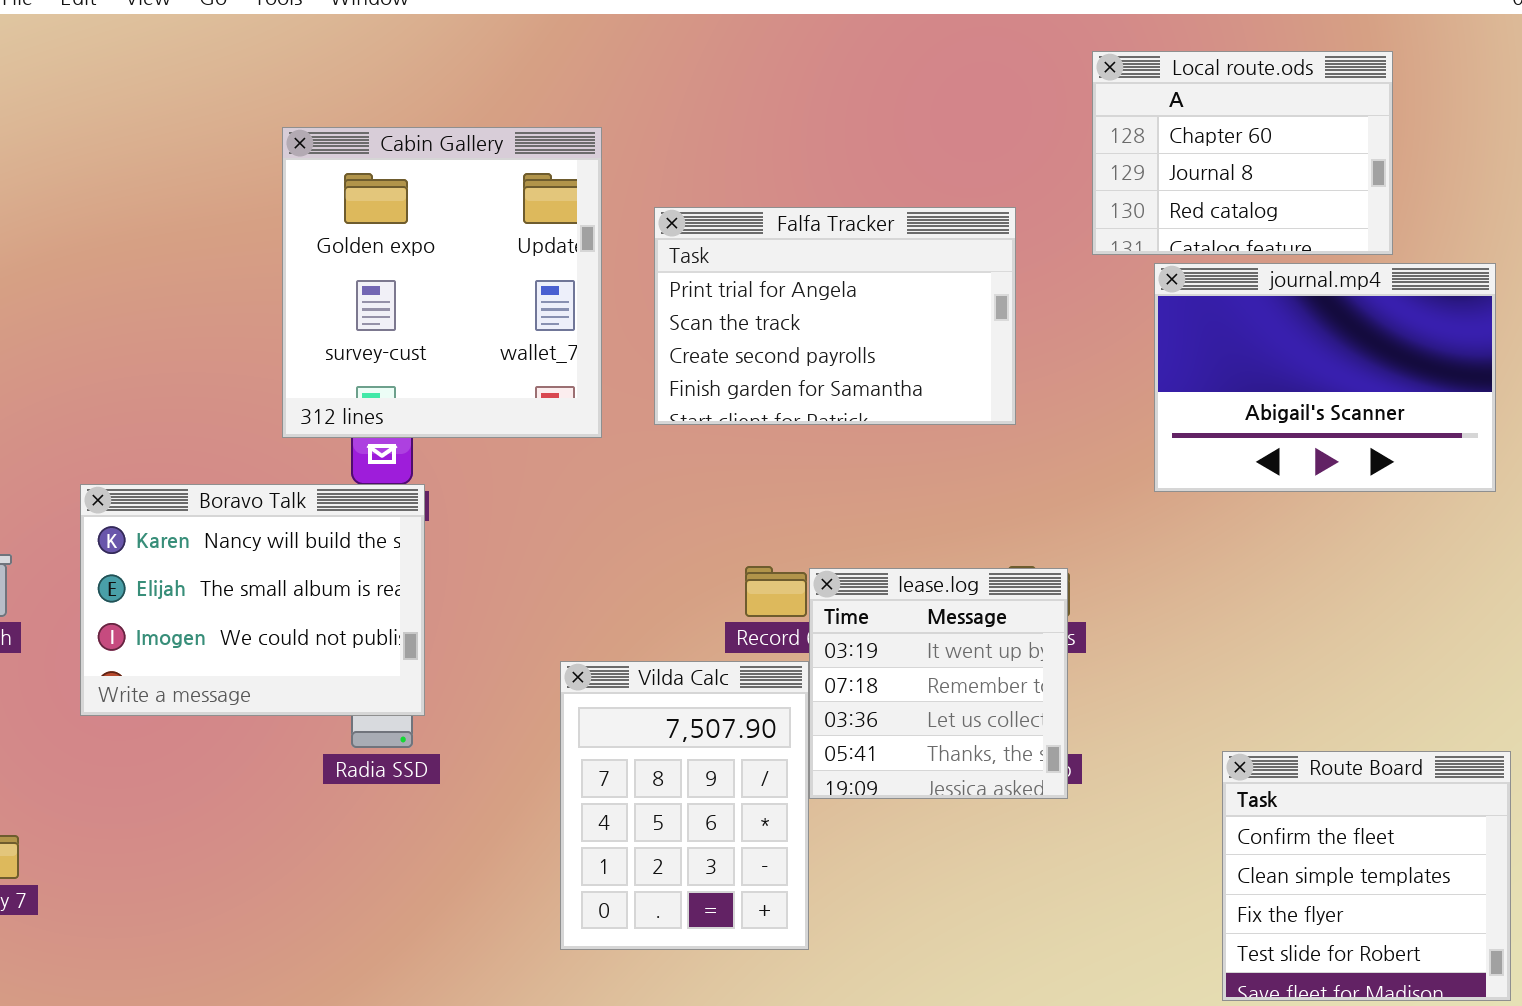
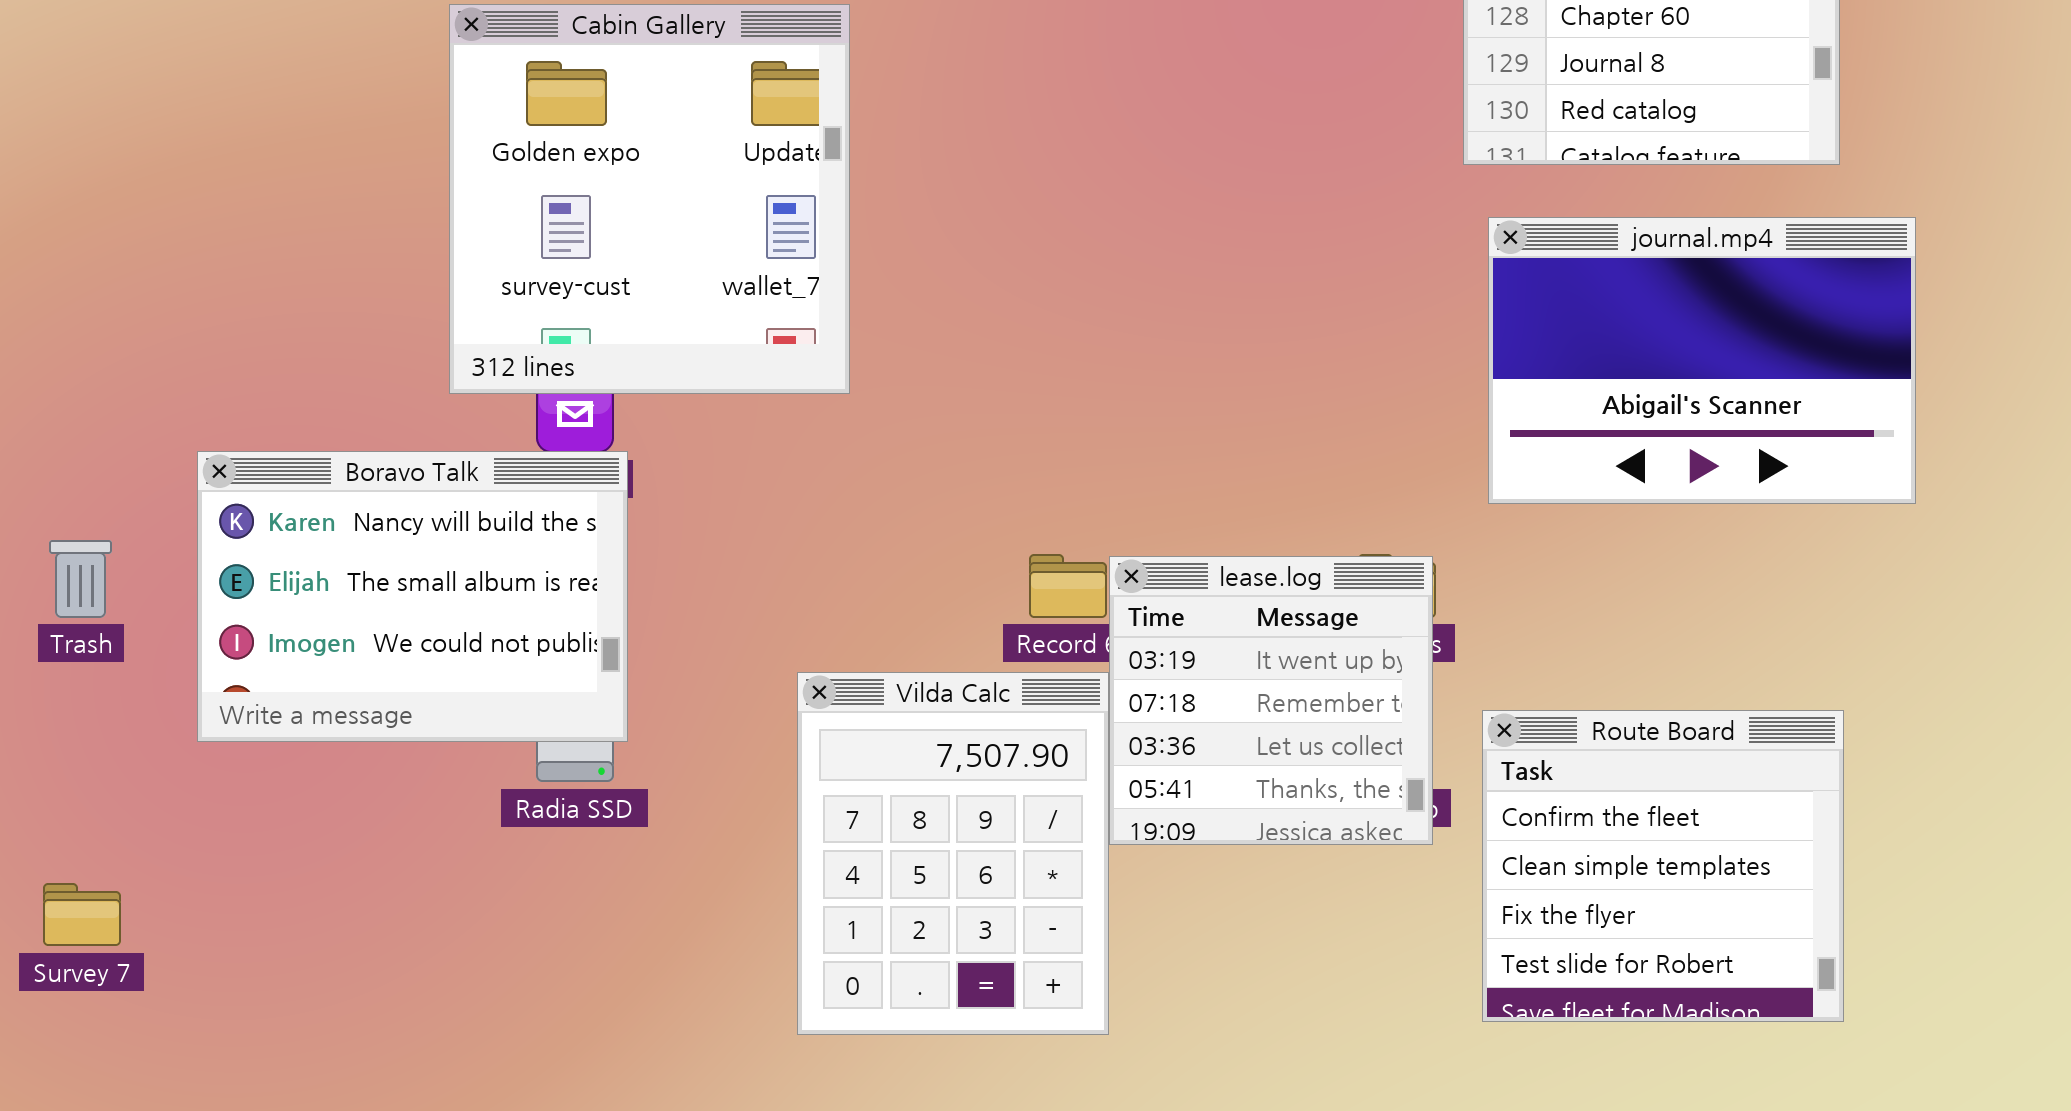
Falfa Tracker: [654,207,1016,425] -> none, closed
journal.mp4: [1154,263,1496,492] -> [1488,217,1916,504], moved
Route Board: [1222,751,1511,1001] -> [1482,710,1844,1022], moved

